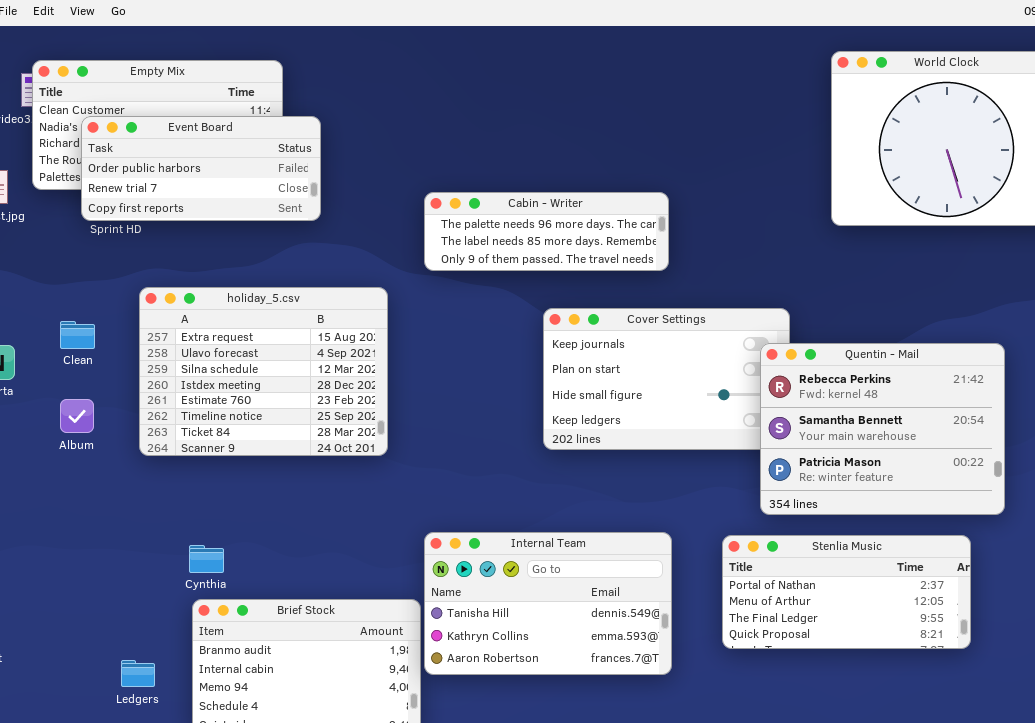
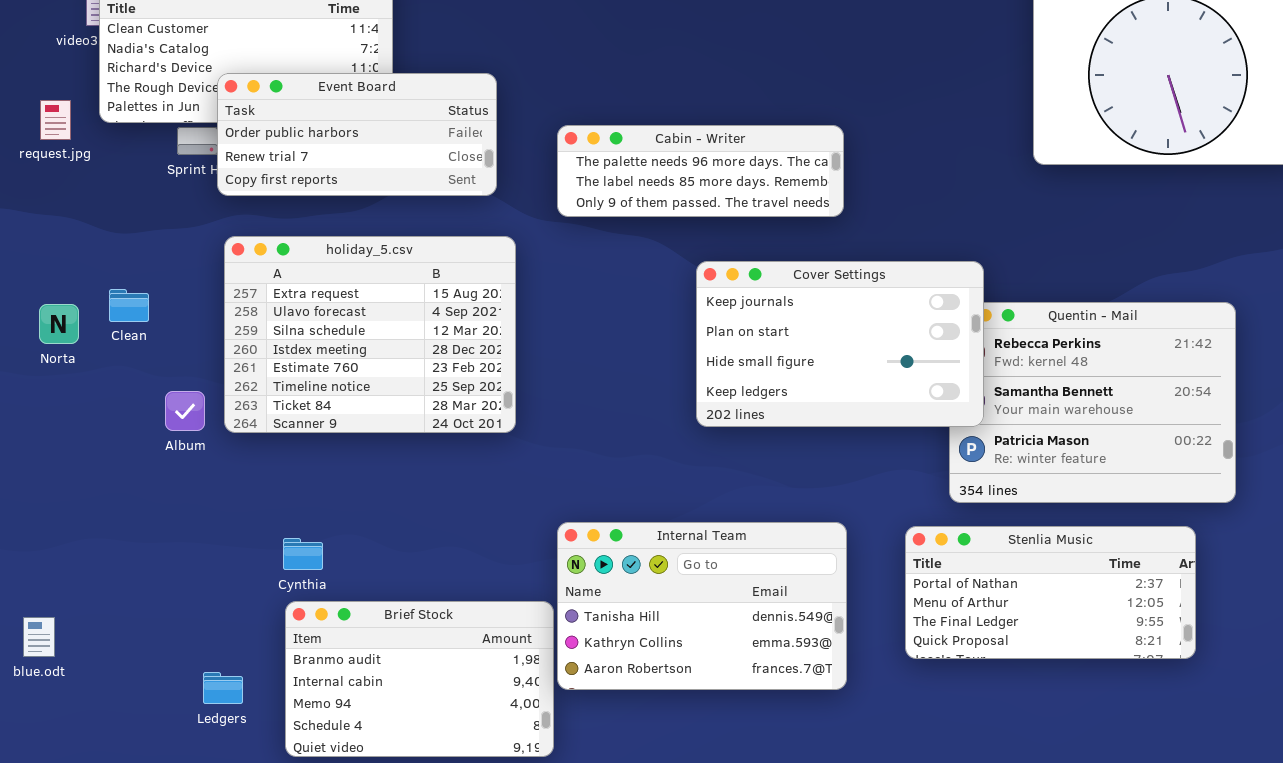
Event Board: [81,116,321,221] -> [217,73,497,196], moved
Cover Settings: [543,308,790,450] -> [696,261,984,427], raised
Clean: [60,321,95,349] -> [109,289,149,322], moved
Album: [60,399,94,433] -> [165,391,205,431], moved

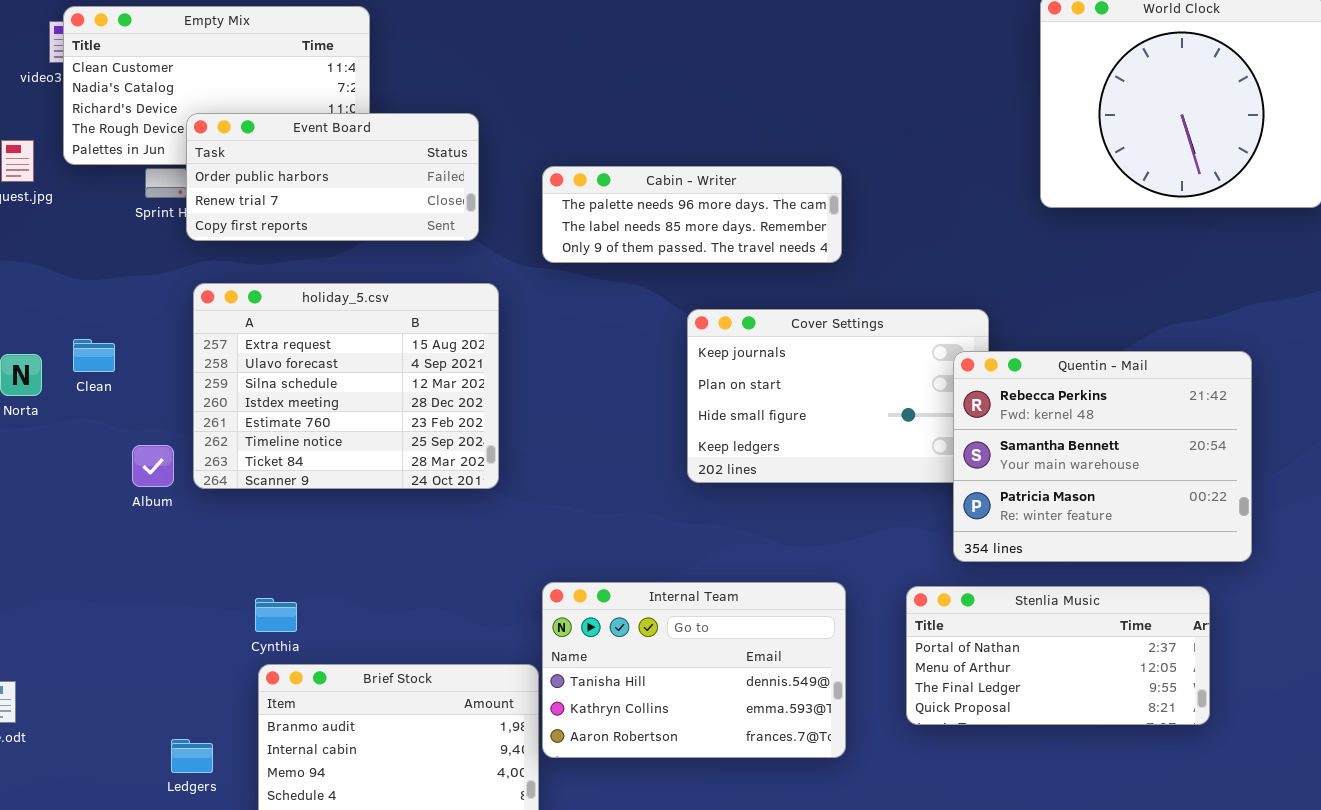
Quentin - Mail: [949,302,1236,503] -> [953,351,1252,562], raised

